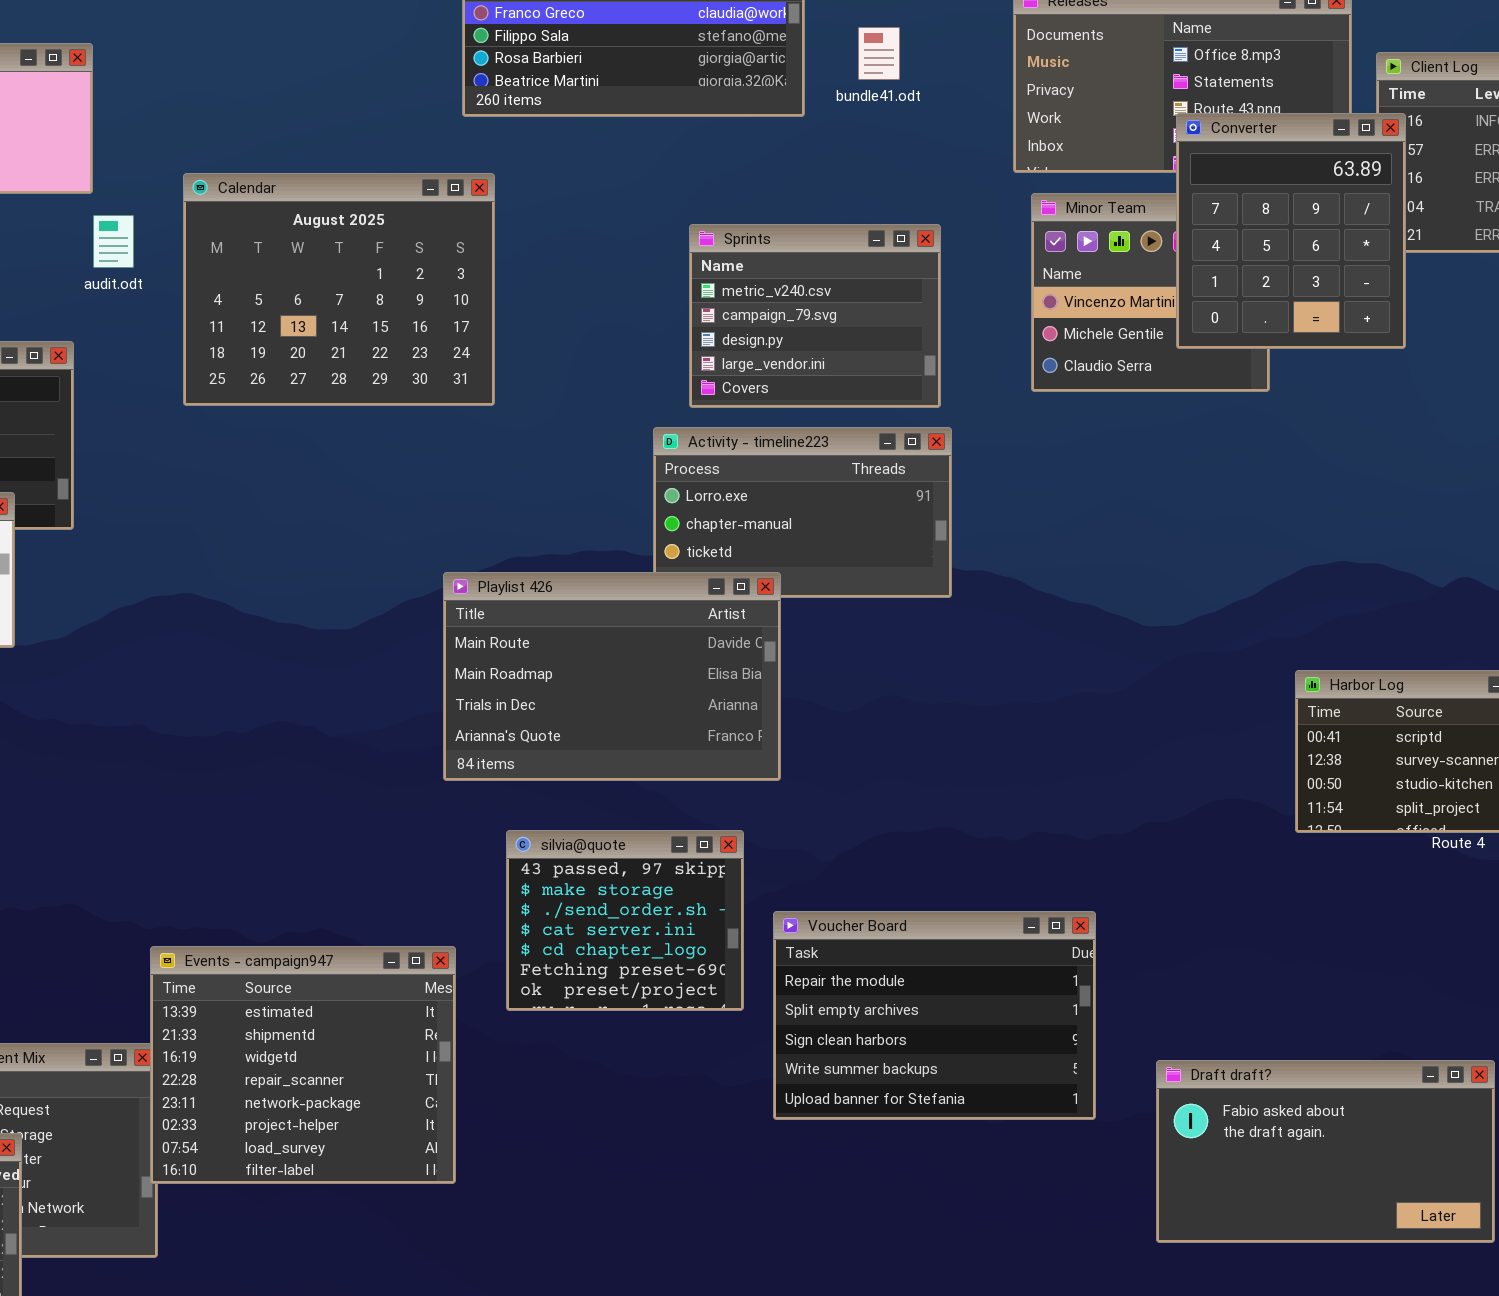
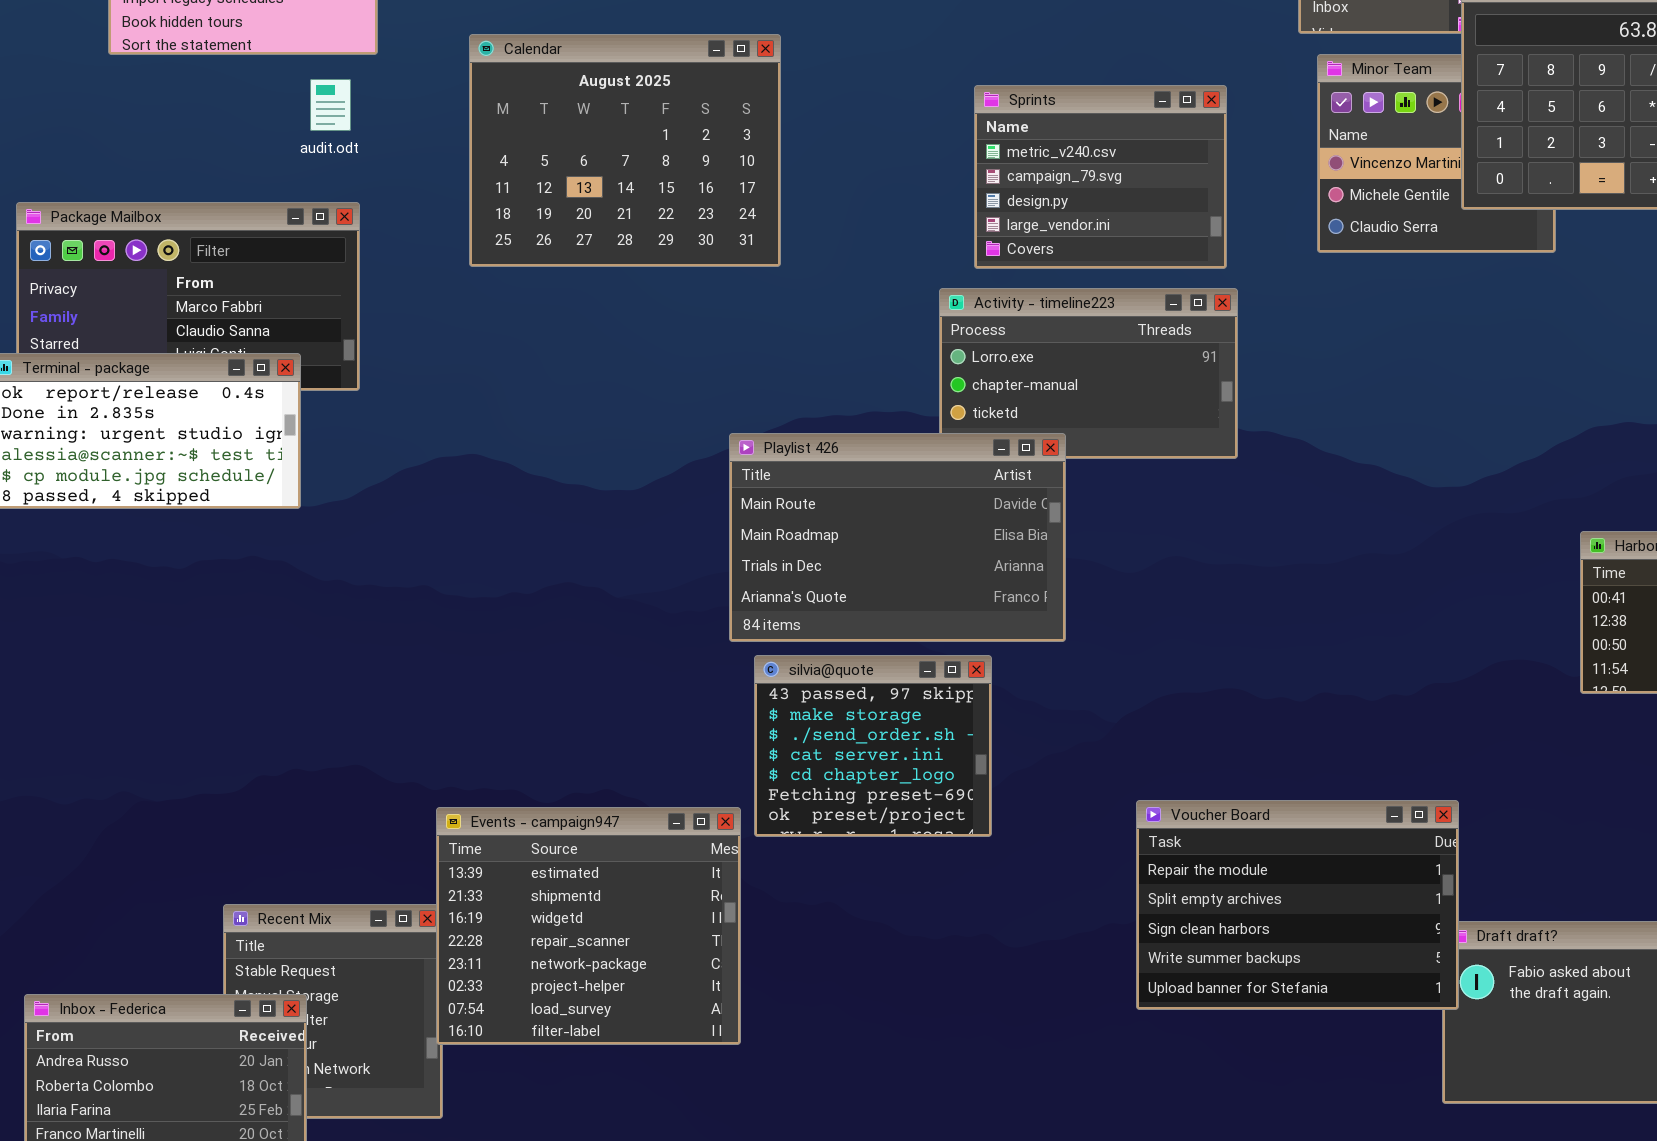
audit.odt: [93,215,134,268] -> [310,79,351,131], moved
silvia@quote: [506,830,744,1011] -> [754,655,992,837], moved
Voucher Board: [773,911,1096,1120] -> [1136,800,1459,1010], moved

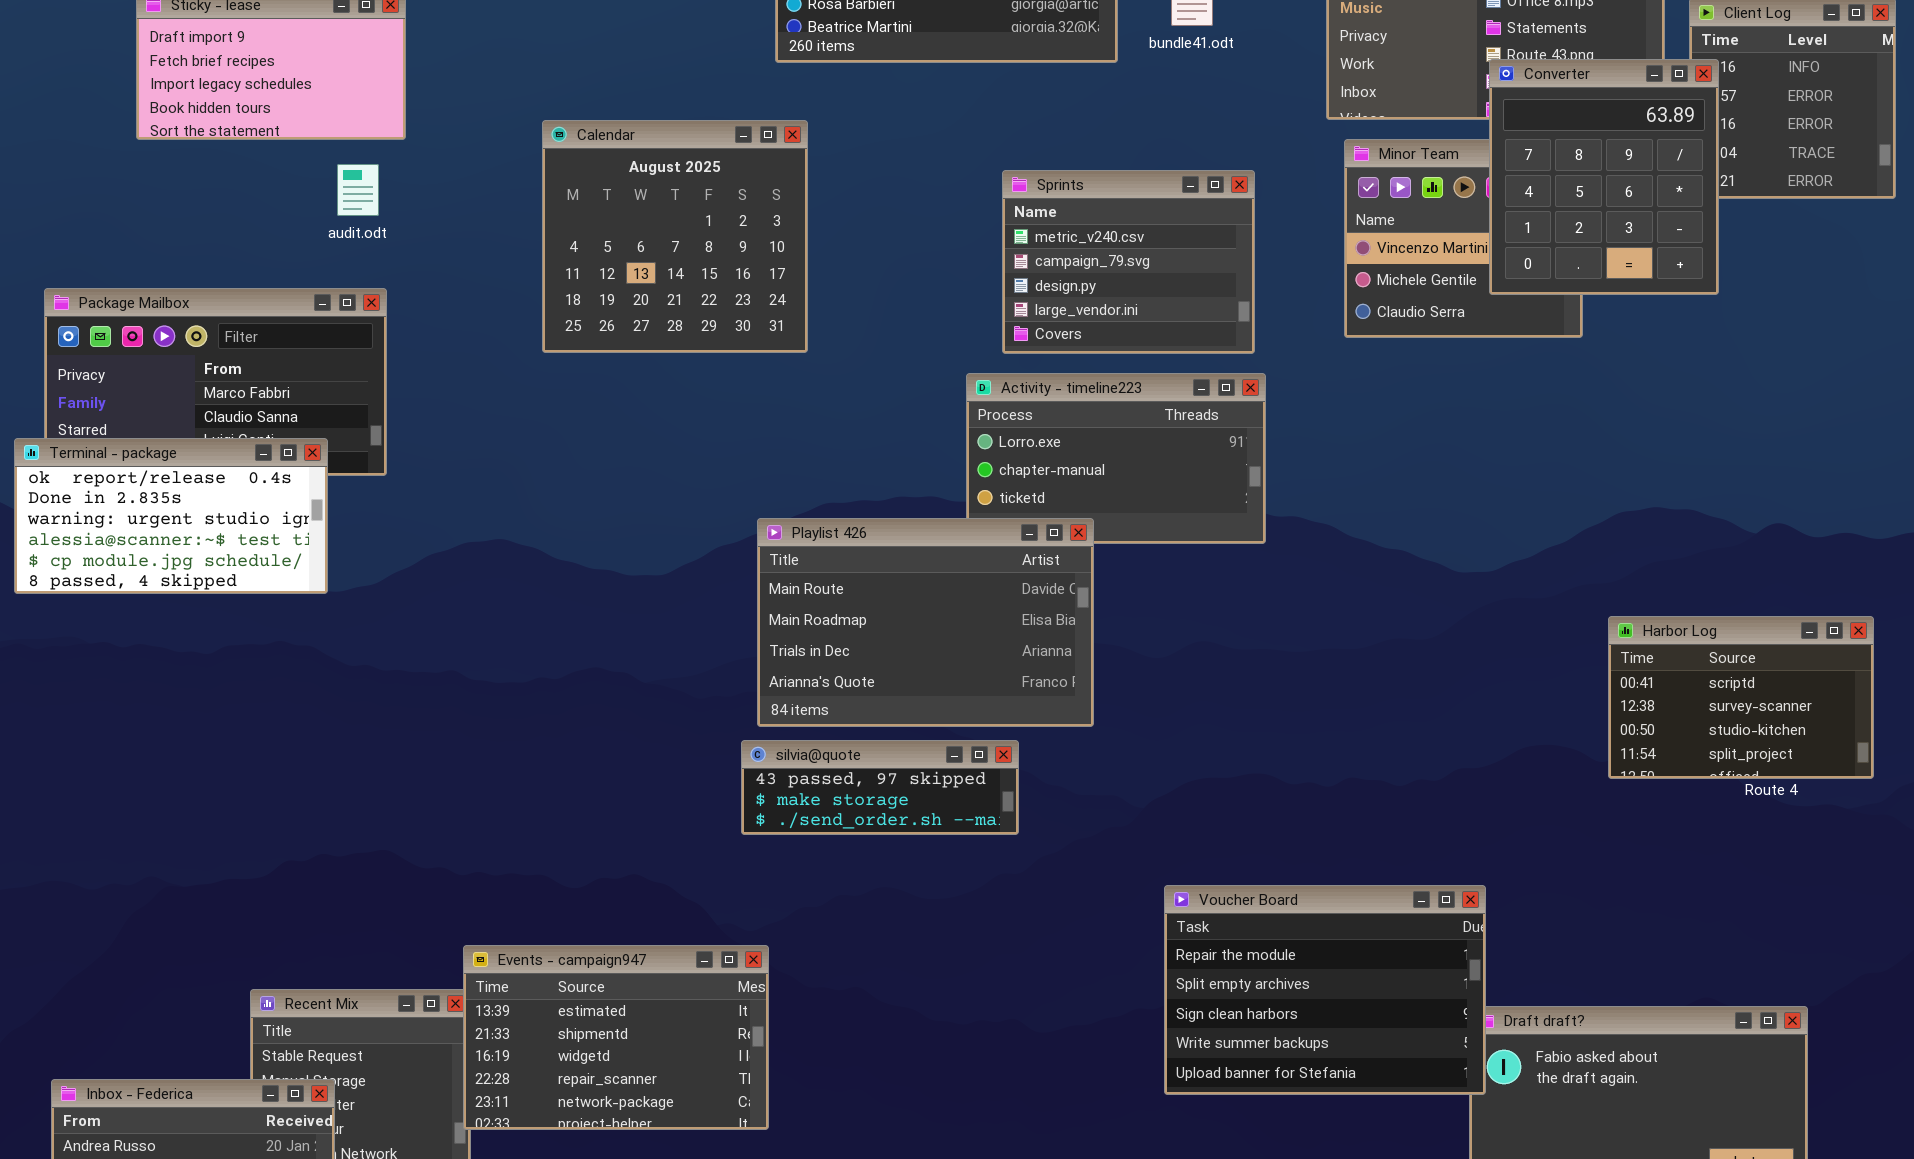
Calendar: [469,34,781,267] -> [542,120,808,353], resized
silvia@quote: [754,655,992,837] -> [741,740,1019,835], resized
Events - campaign947: [436,807,741,1045] -> [463,945,769,1130], resized

